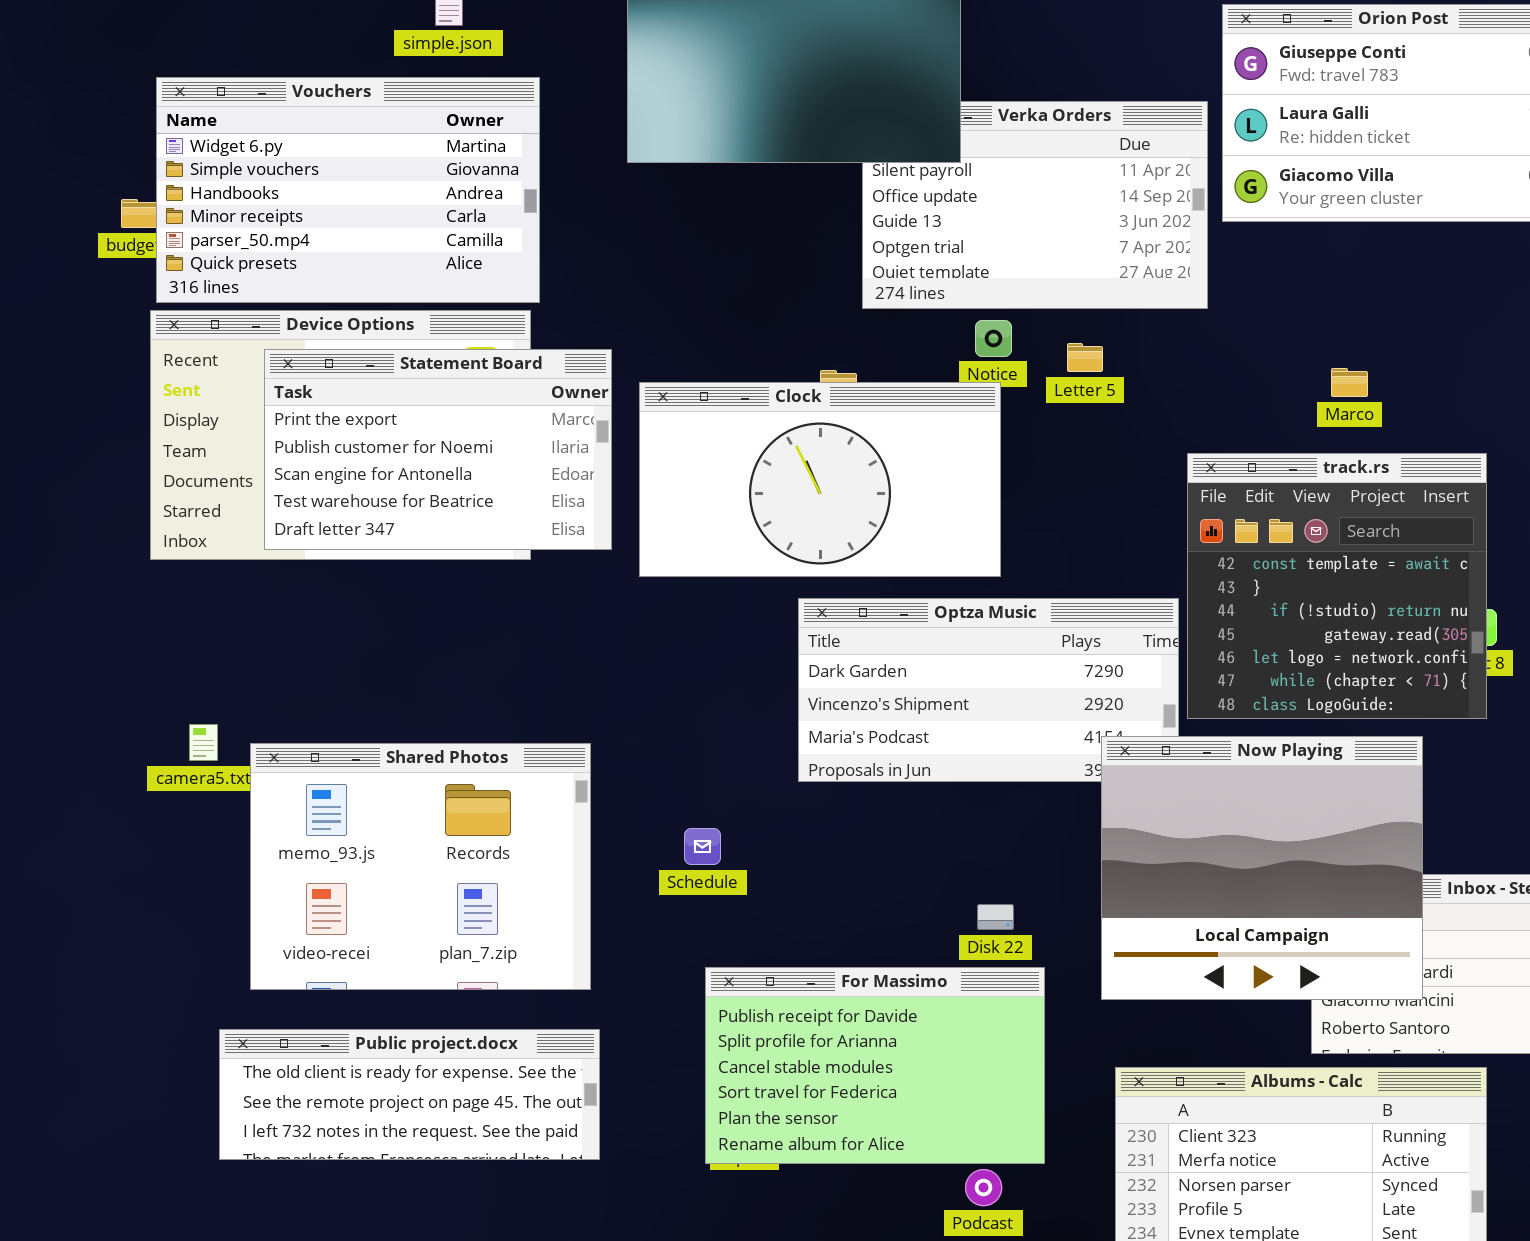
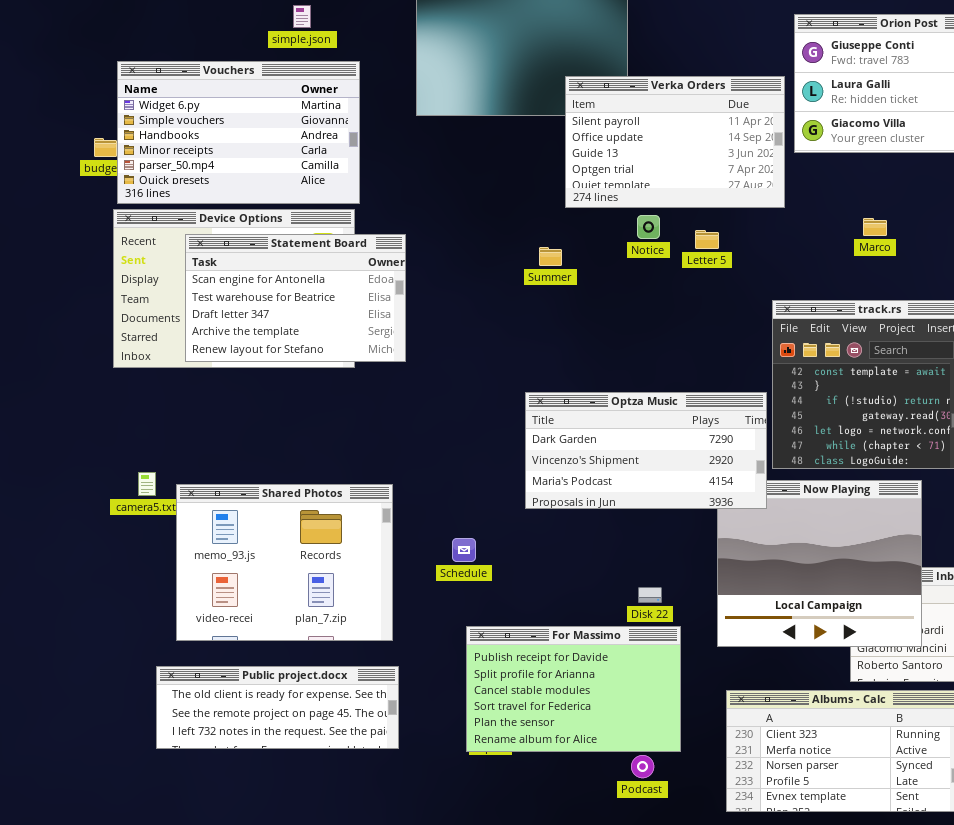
Verka Orders: [862,101,1208,309] -> [565,76,785,208], raised
Statement Board: [264,349,612,550] -> [185,234,406,362], scrolled down 2 rows
Marco: [1331,368,1368,397] -> [863,218,887,236], moved
Clock: [639,382,1001,577] -> none, closed
Optza Music: [798,598,1179,782] -> [525,392,767,509], raised

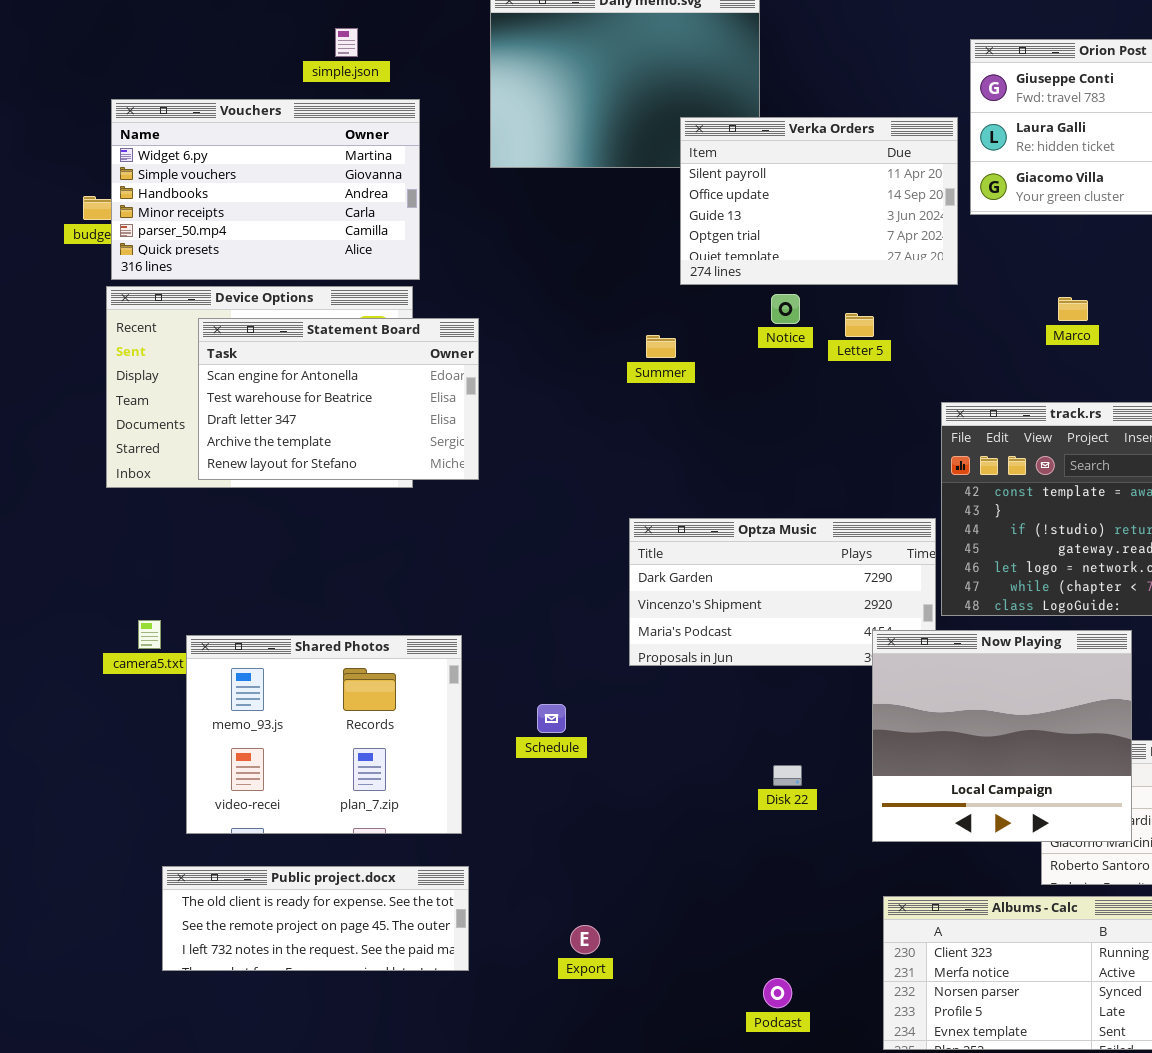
Now Playing: [717,480,922,647] -> [872,630,1132,842], raised
For Massimo: [466,626,681,752] -> none, closed

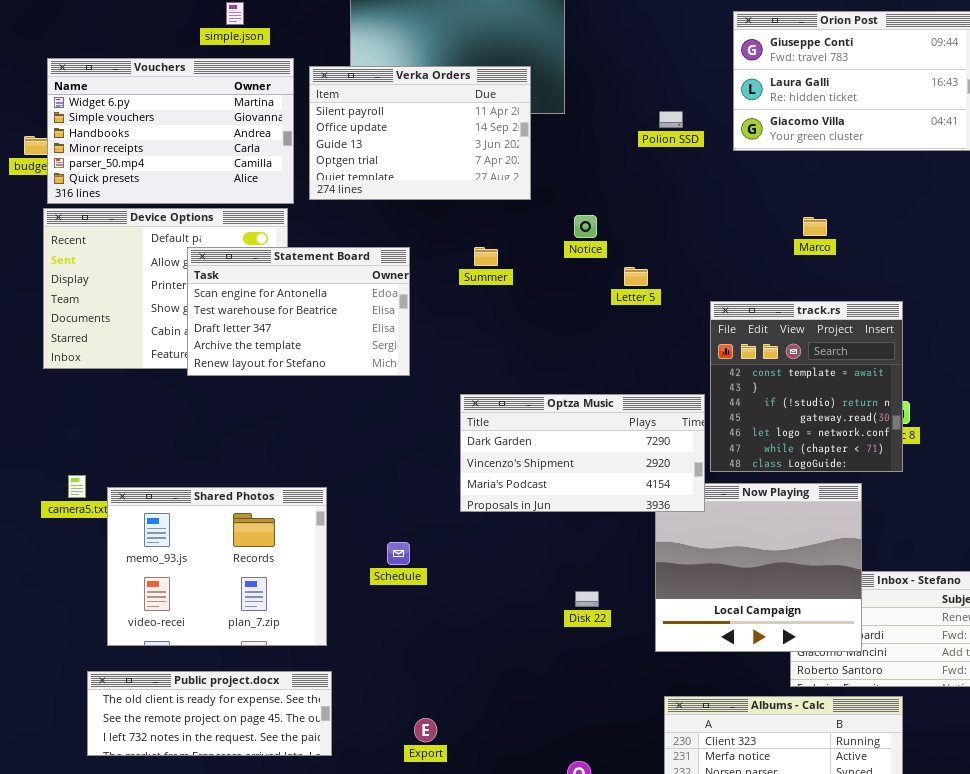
Verka Orders: [680,117,958,285] -> [309,66,531,200], moved
Letter 5: [845,313,874,337] -> [624,267,648,286], moved
Statement Board: [198,318,479,480] -> [187,247,410,376], moved
Optza Music: [629,518,936,666] -> [460,394,705,512], raised

